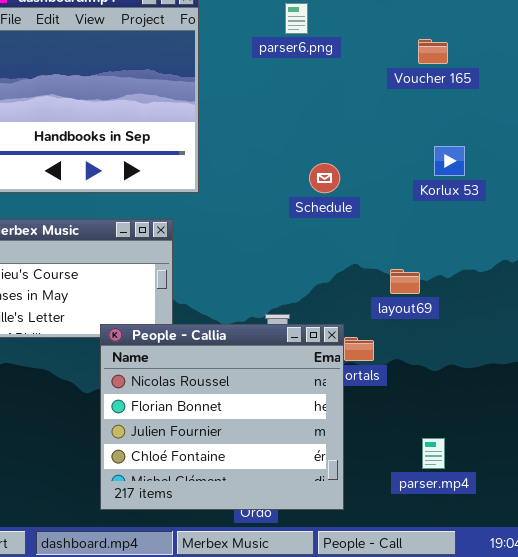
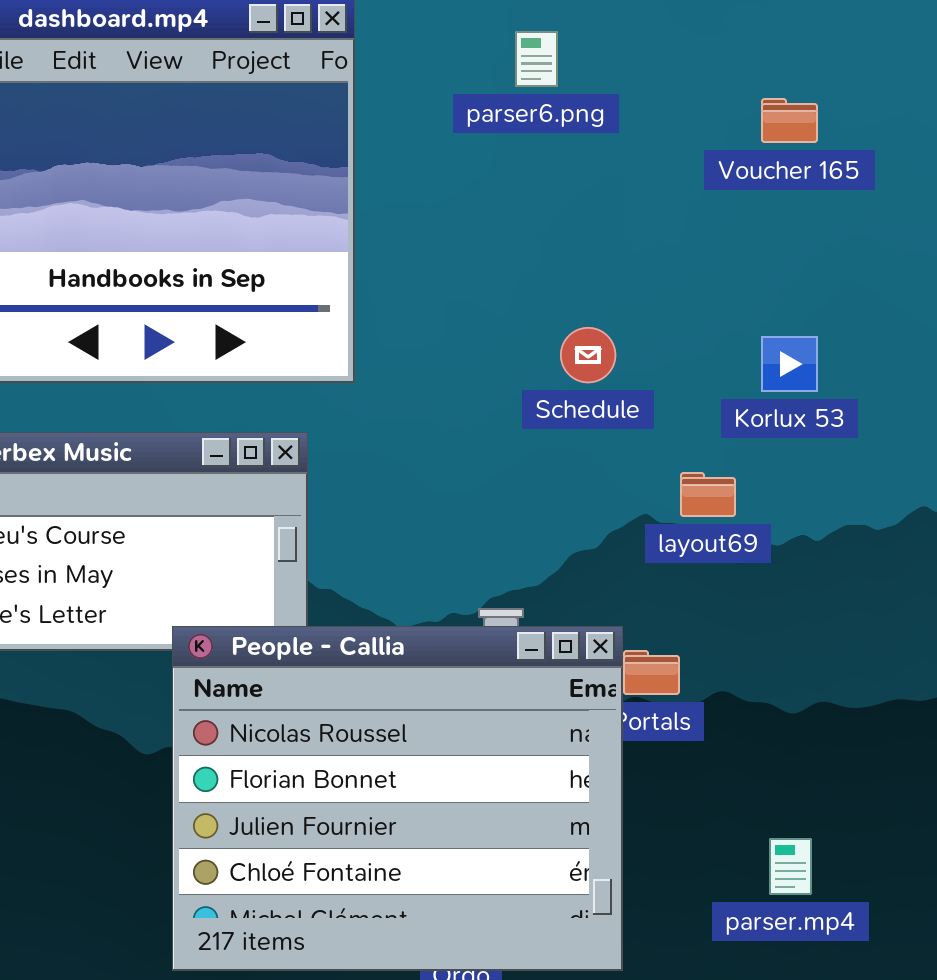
Korlux 53: [434,146,465,176] -> [761,336,818,392], moved
layout69: [390,269,420,294] -> [680,472,736,517], moved

